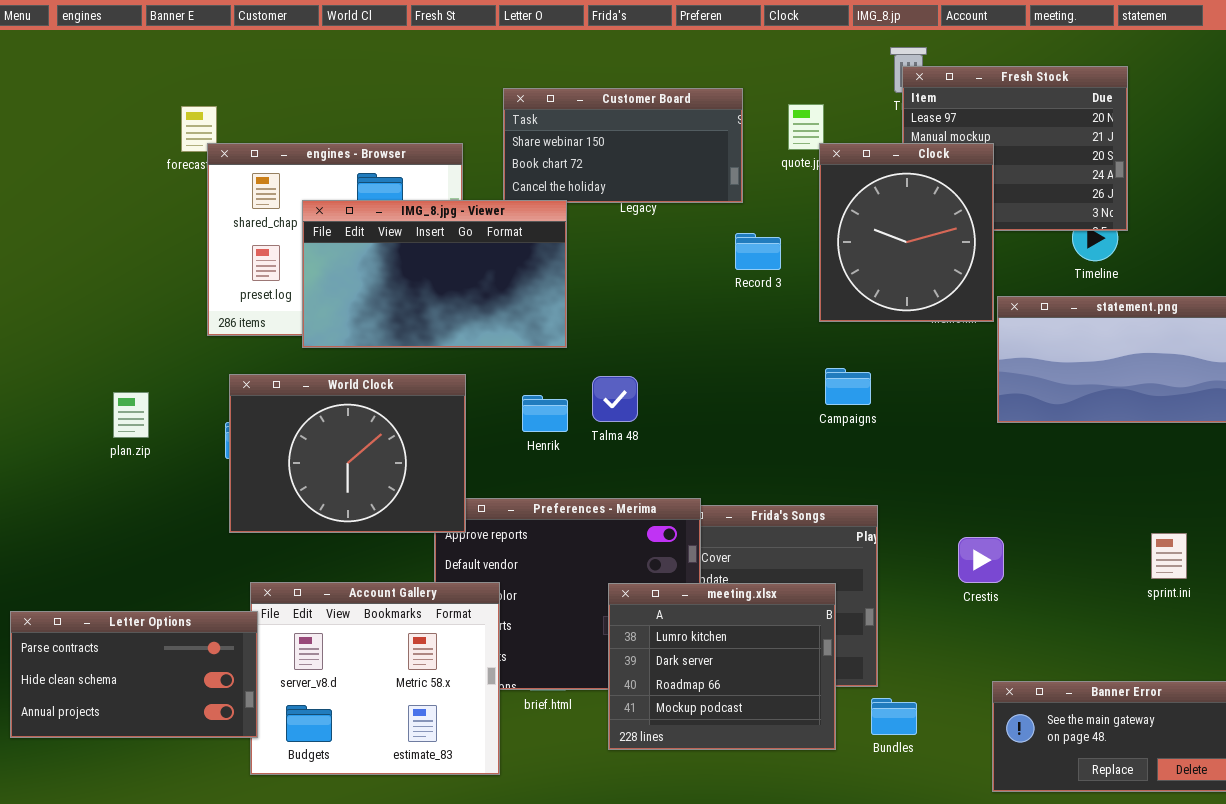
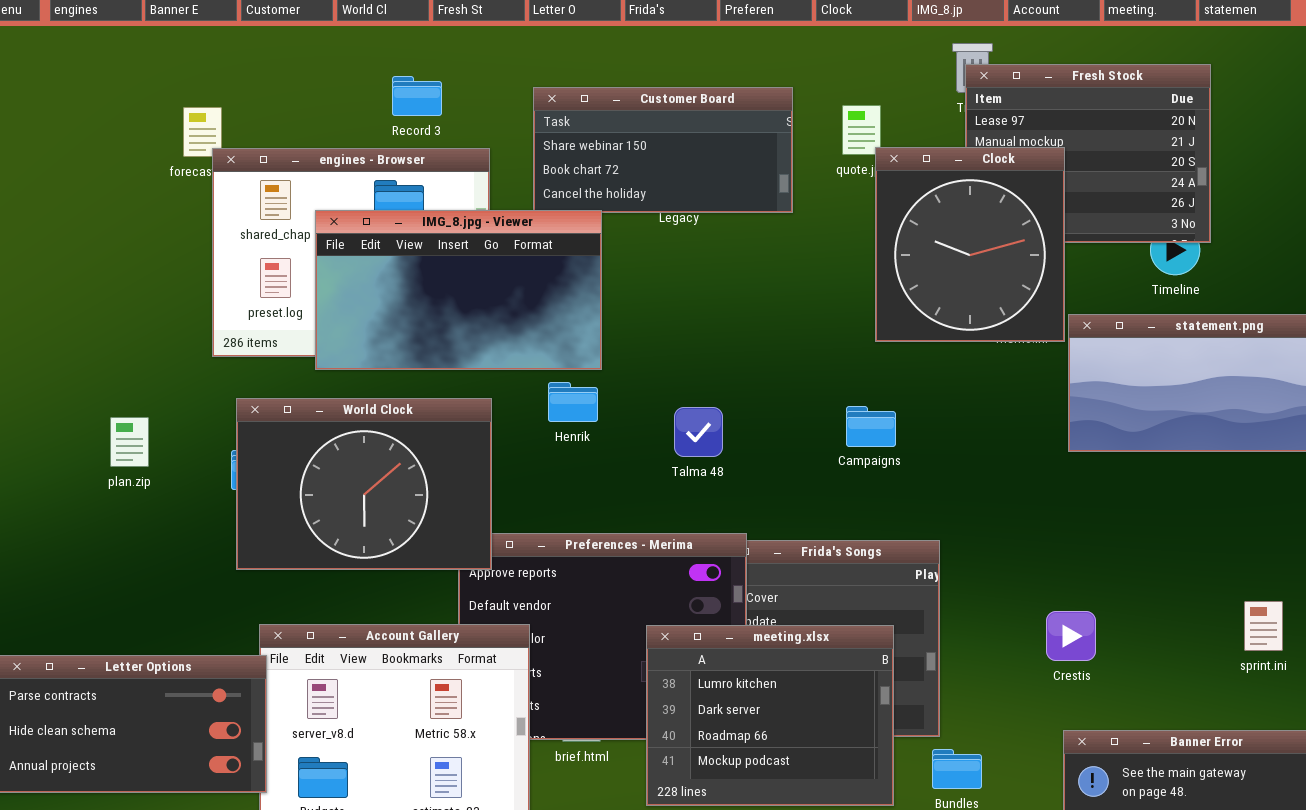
Record 3: [735,233,781,270] -> [392,76,442,116], moved
Campaigns: [825,368,871,405] -> [846,406,896,447], moved
Talma 48: [592,376,638,422] -> [674,407,723,457], moved
Henrik: [522,395,568,432] -> [548,382,598,422], moved
sprint.ini: [1151,533,1187,579] -> [1244,601,1283,651], moved
Crestis: [958,537,1004,583] -> [1046,611,1096,661], moved

